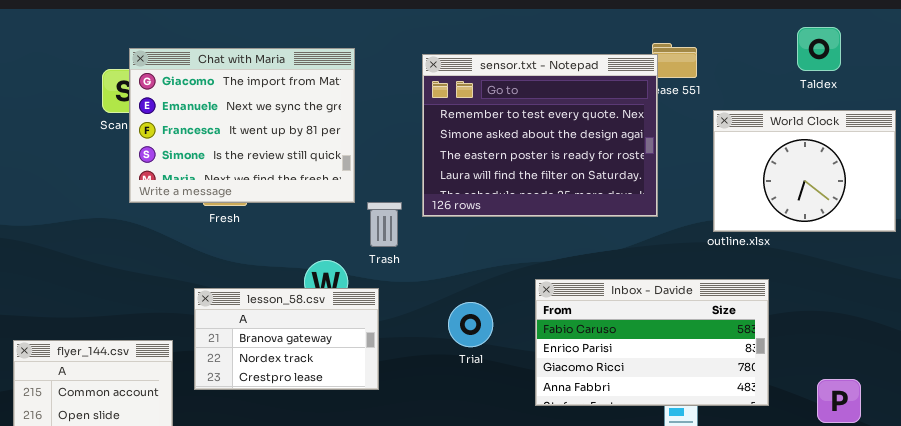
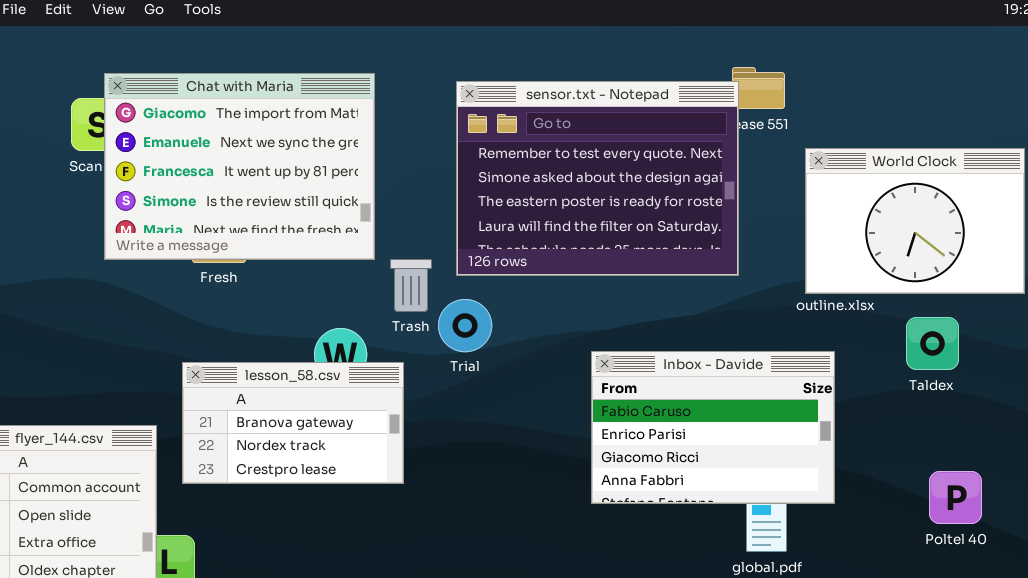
Taldex: [797,27,841,71] -> [906,317,959,370], moved
Inbox - Davide: [535,279,769,406] -> [591,351,835,504], resized
Trial: [448,302,493,347] -> [438,299,492,352], moved

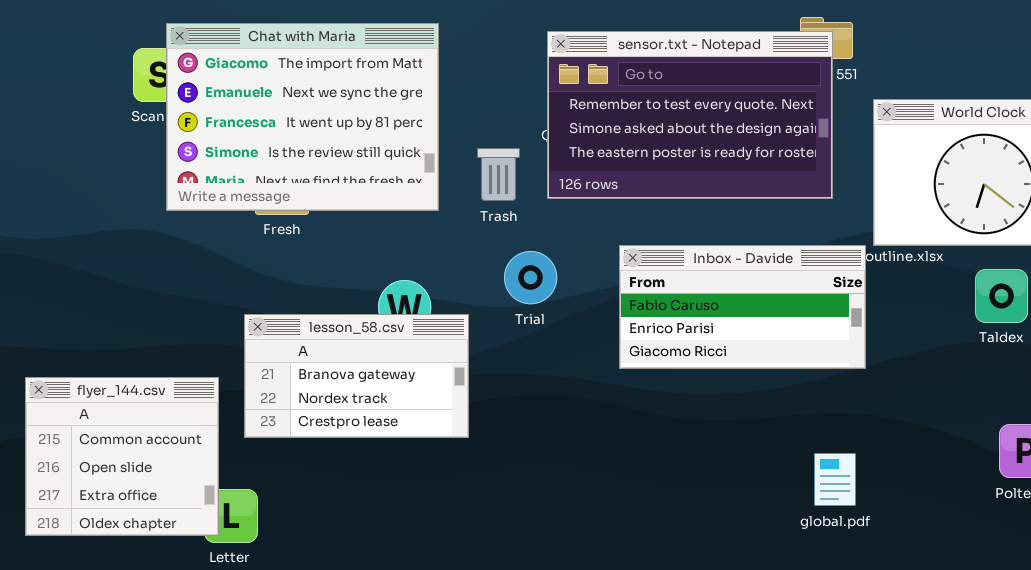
sensor.txt - Notepad: [456,81,739,276] -> [547,31,833,199], moved, resized
Trash: [390,259,432,312] -> [477,148,520,201], moved
Inbox - Davide: [591,351,835,504] -> [619,245,866,369], moved, resized

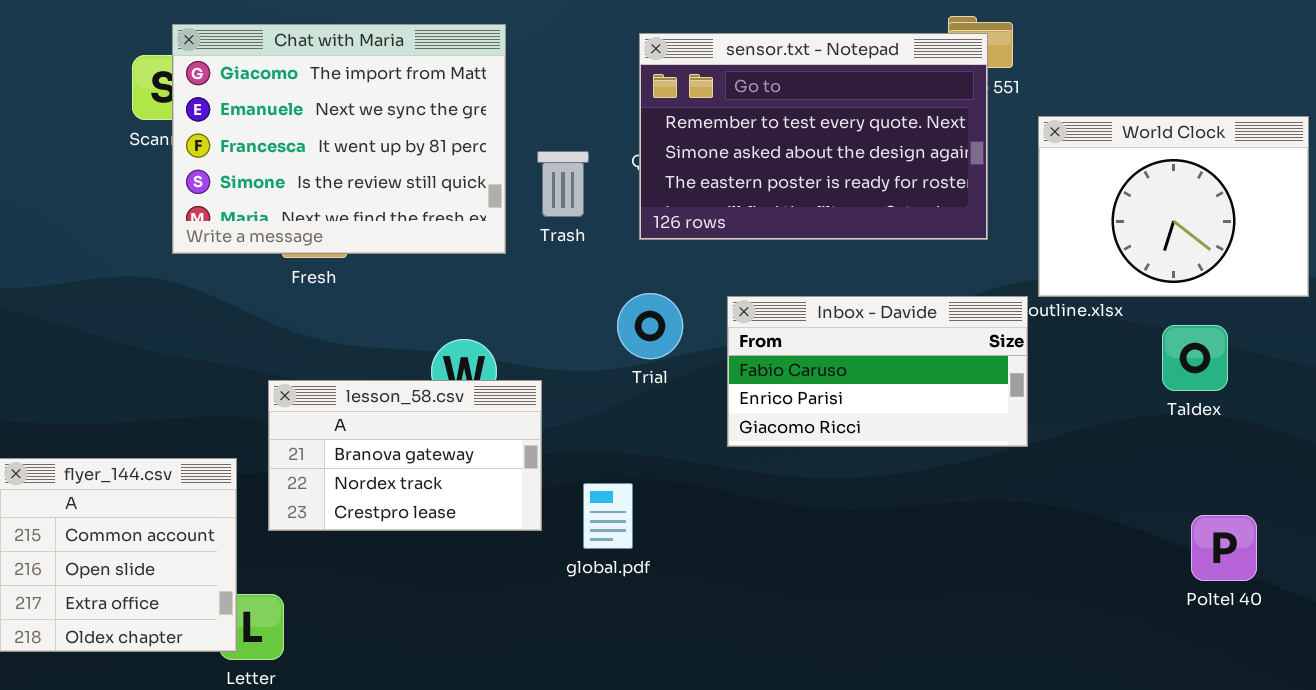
Trash: [477,148,520,201] -> [537,151,589,217], moved
Trial: [504,251,557,304] -> [617,293,683,359], moved
global.pdf: [814,453,856,506] -> [583,483,633,549], moved

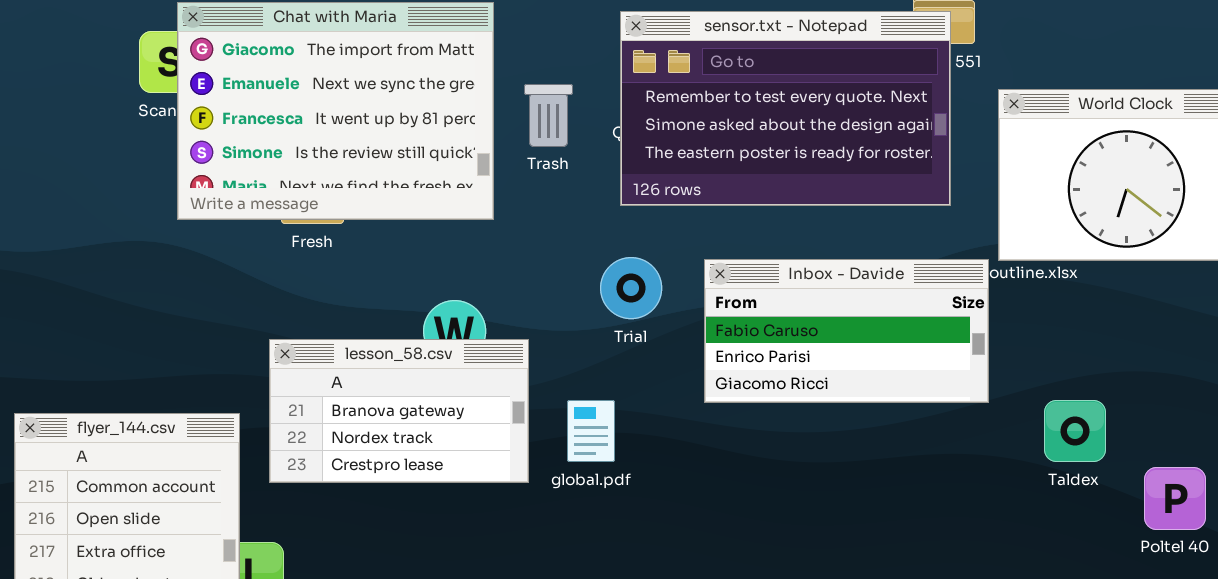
Trash: [537,151,589,217] -> [524,84,573,147], moved
Taldex: [1162,325,1228,391] -> [1044,400,1106,462], moved
global.pdf: [583,483,633,549] -> [567,400,615,462], moved

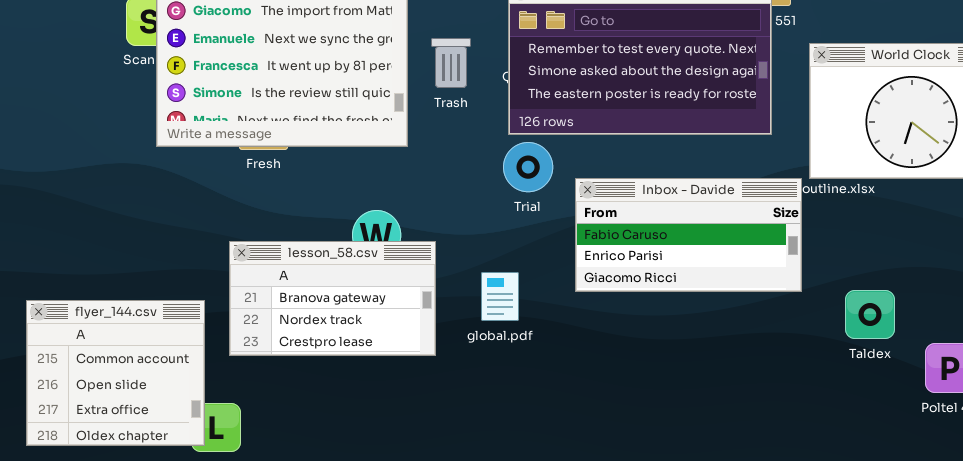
Trial: [600,257,662,319] -> [503,142,553,192], moved
global.pdf: [567,400,615,462] -> [481,272,519,321], moved

